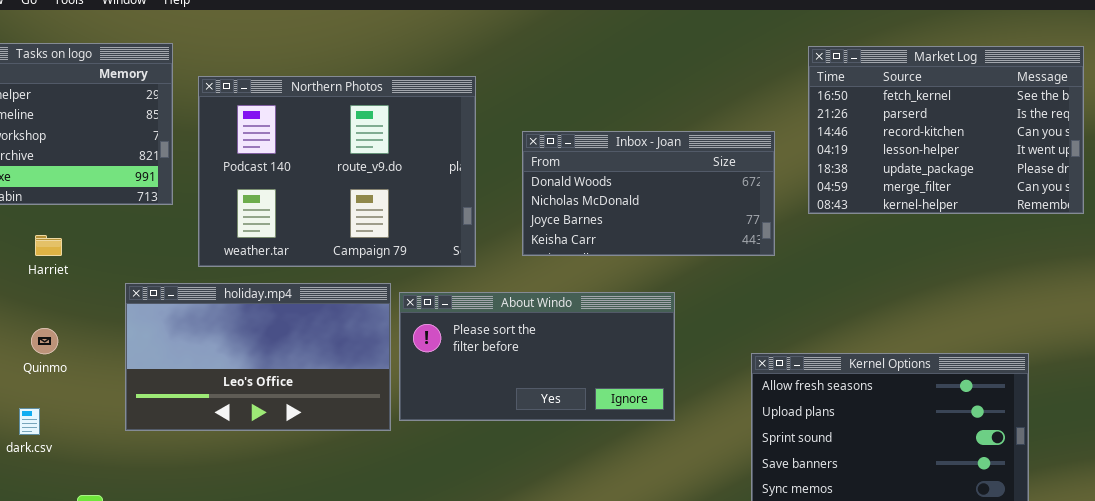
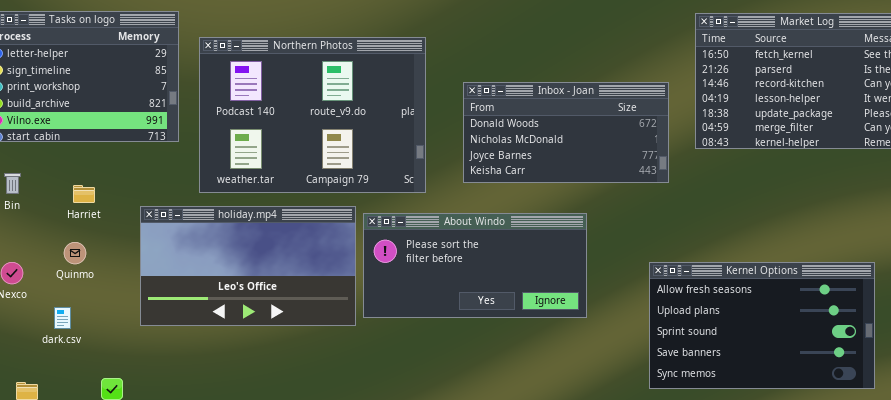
Harriet: [35,235,62,256] -> [73,185,95,203], moved

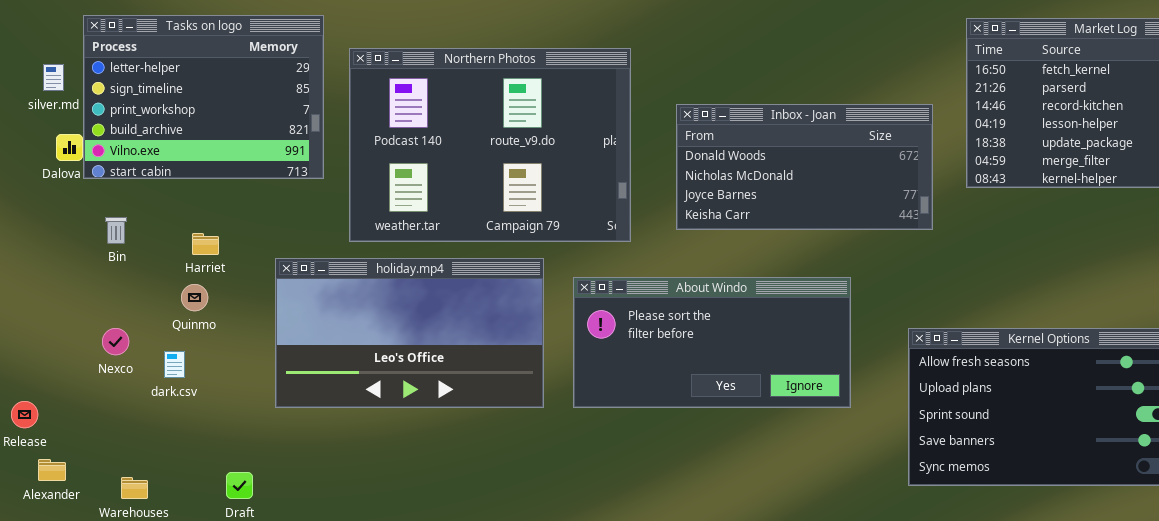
About Windo: [363,213,587,318] -> [573,277,851,408], moved
Quinmo: [64,242,86,264] -> [181,284,208,311], moved
dark.csv: [54,307,71,329] -> [164,351,185,378], moved

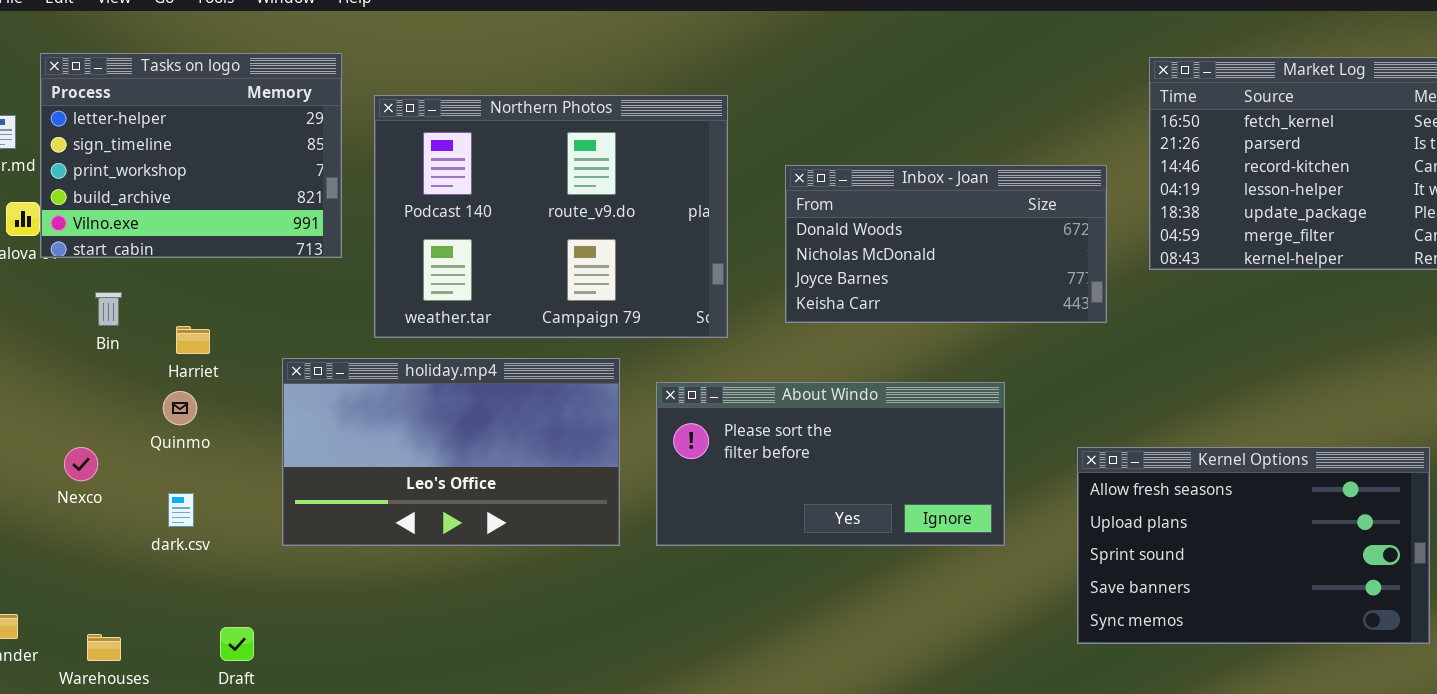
Bin: [105,217,127,244] -> [95,292,122,326], moved
dark.csv: [164,351,185,378] -> [168,493,194,527], moved

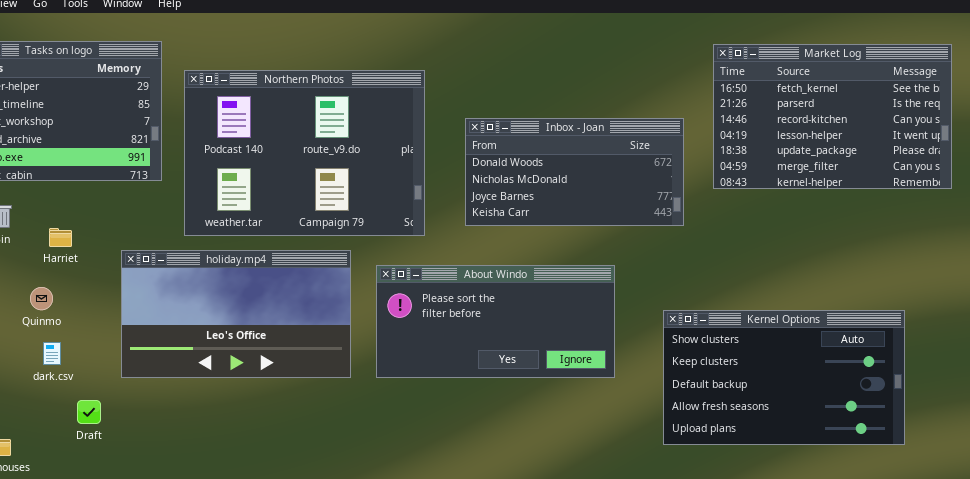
Quinmo: [163,391,197,425] -> [30,287,53,310], moved
Kernel Options: [1077,447,1430,644] -> [663,310,905,445], scrolled up 3 rows
Draft: [220,627,254,661] -> [77,400,101,424], moved

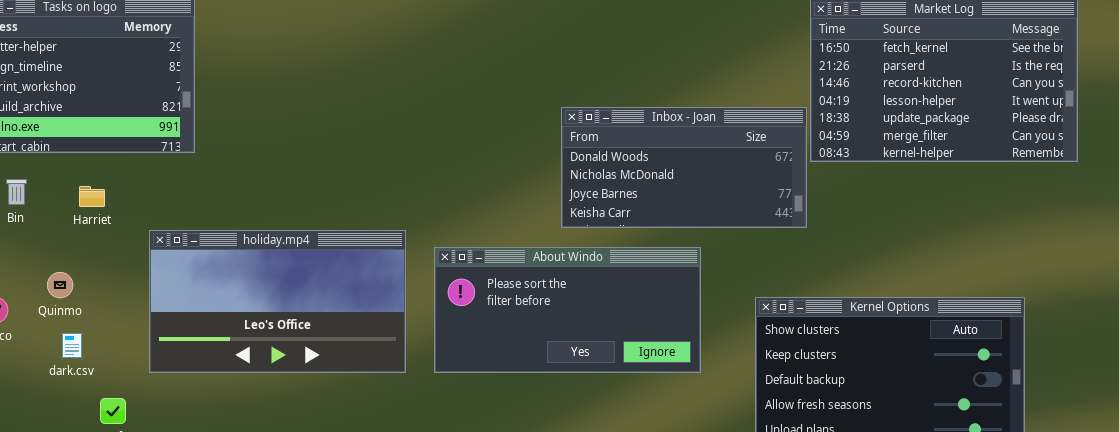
Northern Photos: [184,70,425,236] -> none, closed
Inbox - Joan: [465,118,684,226] -> [561,107,807,228], moved
Harriet: [49,228,72,247] -> [79,186,105,207], moved

